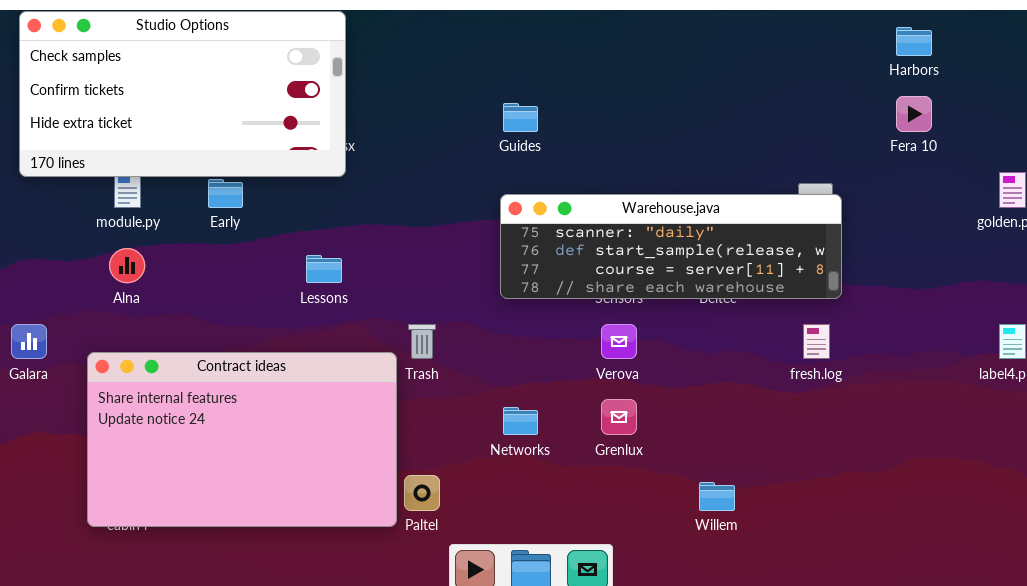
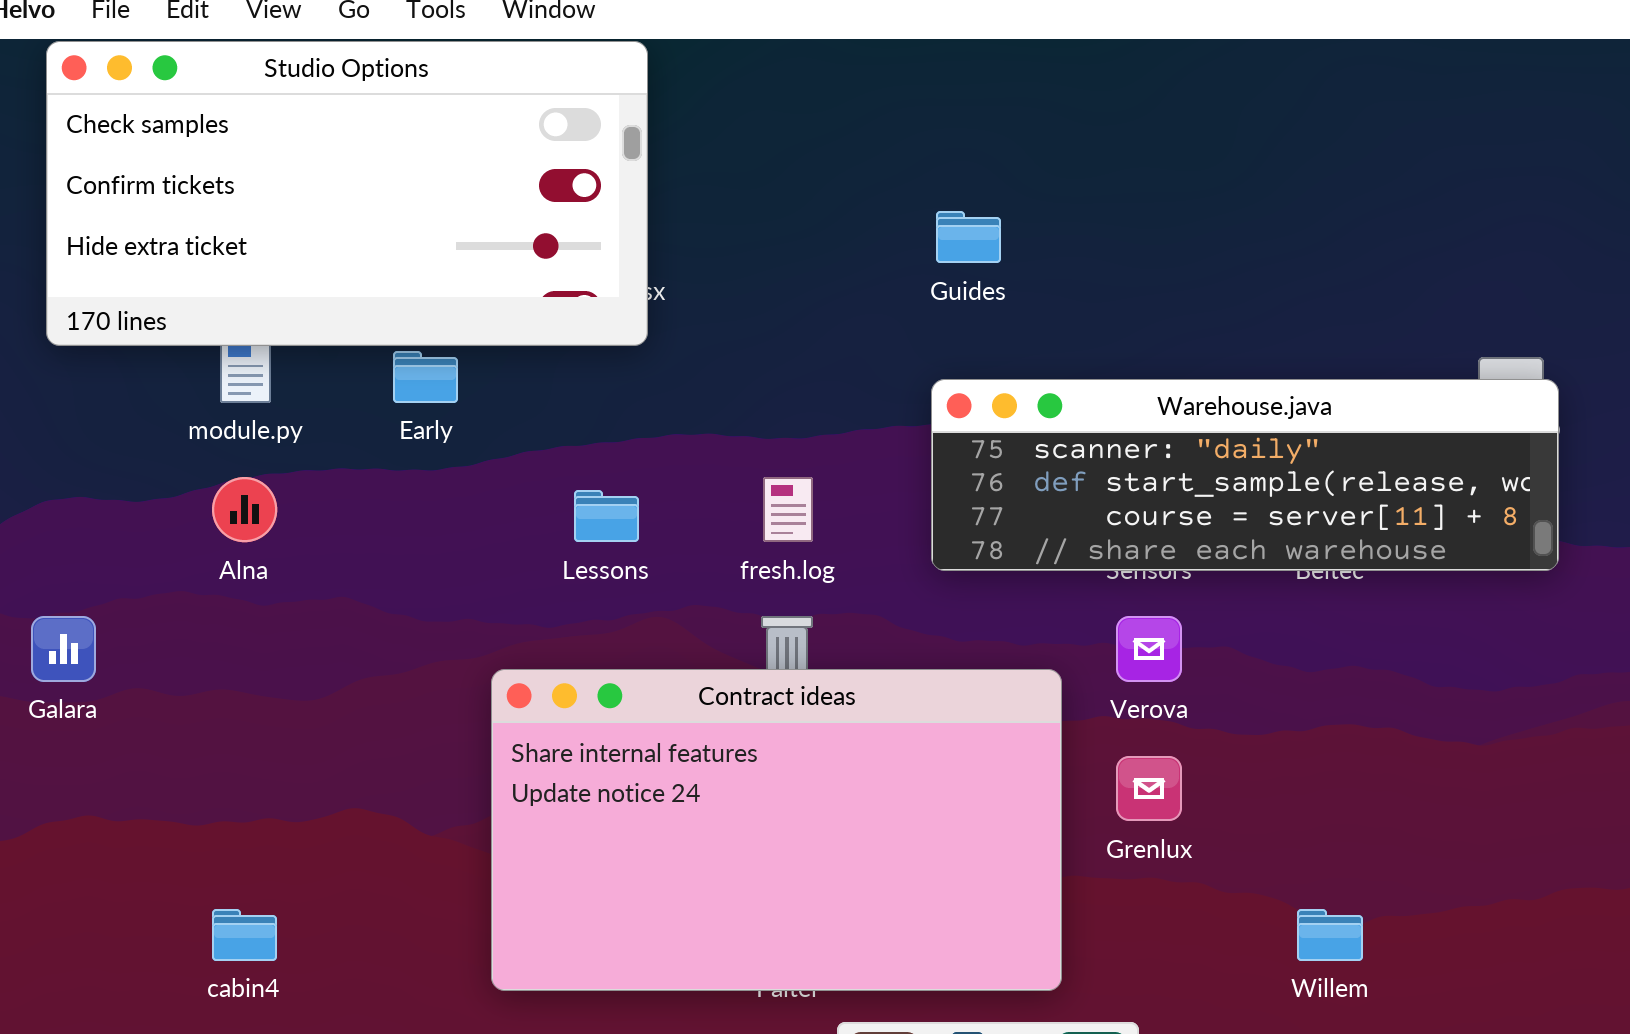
fresh.log: [803,324,830,359] -> [763,477,813,542], moved
Contract ideas: [87,352,397,527] -> [491,669,1062,991], moved

